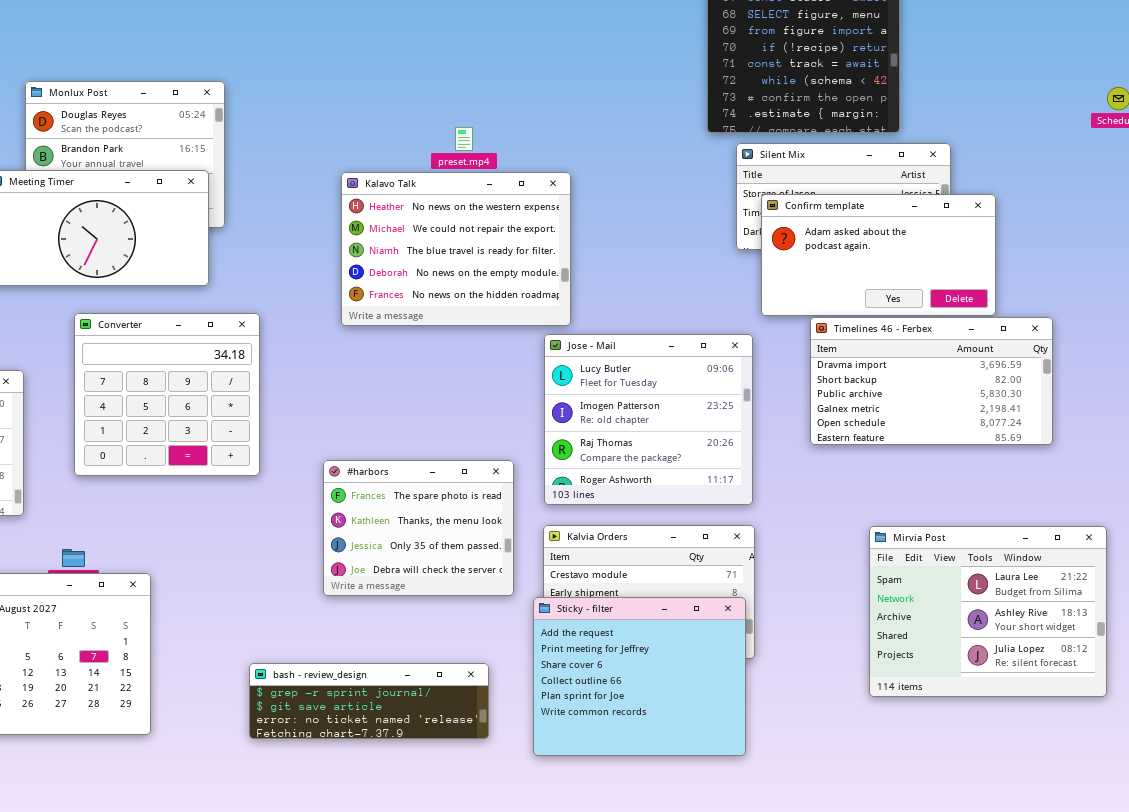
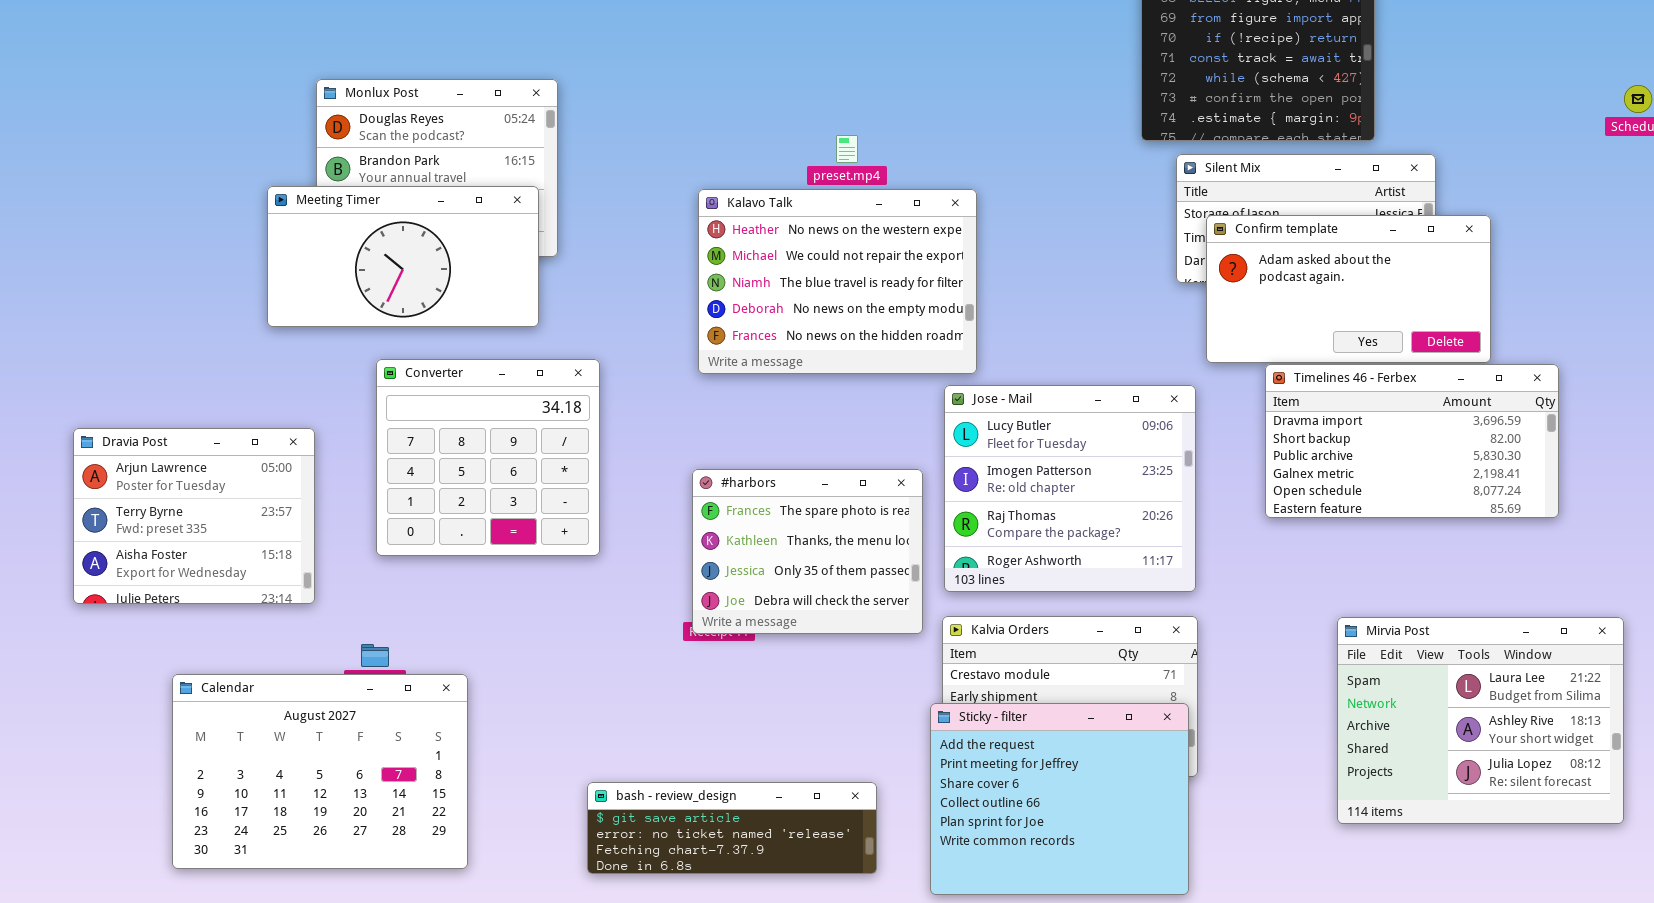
#harbors: [323,460,514,596] -> [692,469,923,634], moved
bash - review_design: [249,663,489,739] -> [587,782,877,874], scrolled down 1 row

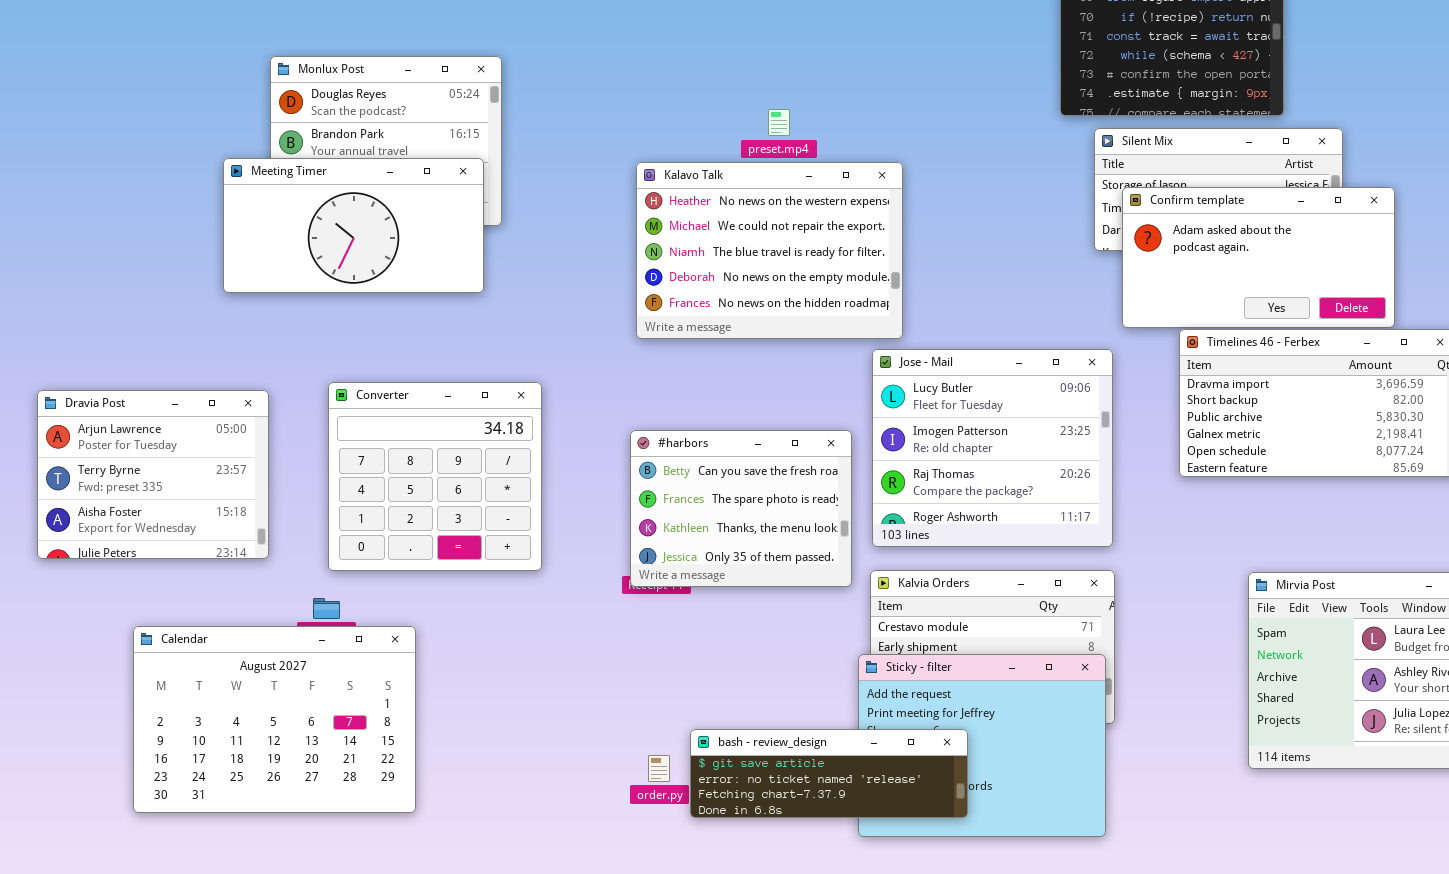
Converter: [376,359,600,556] -> [328,382,542,571], moved
#harbors: [692,469,923,634] -> [630,430,852,587], scrolled up 1 row
bash - review_design: [587,782,877,874] -> [690,729,968,818], moved

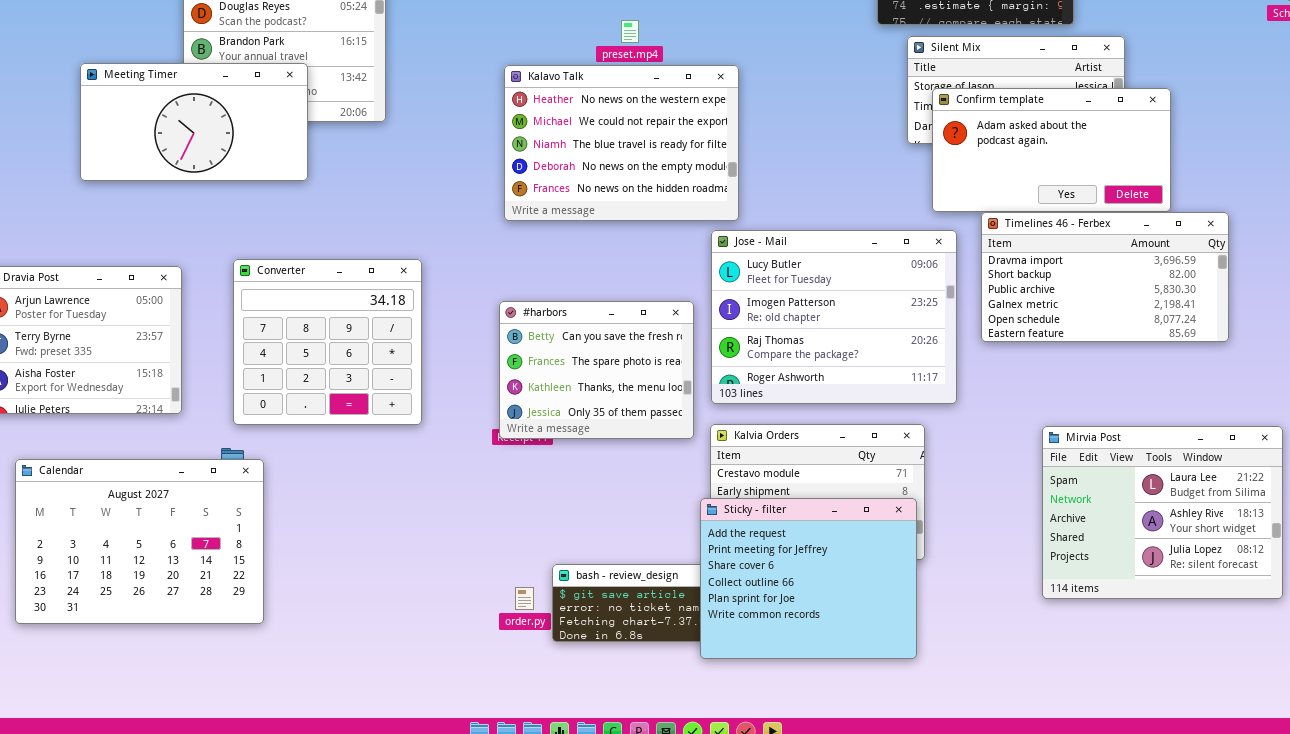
Meeting Timer: [223,158,484,293] -> [80,63,308,181], moved
Jose - Mail: [872,349,1113,547] -> [711,230,957,404], resized
Calendar: [133,626,416,813] -> [15,459,264,624], moved
Sticky - filter: [858,654,1106,837] -> [700,498,917,659], raised

